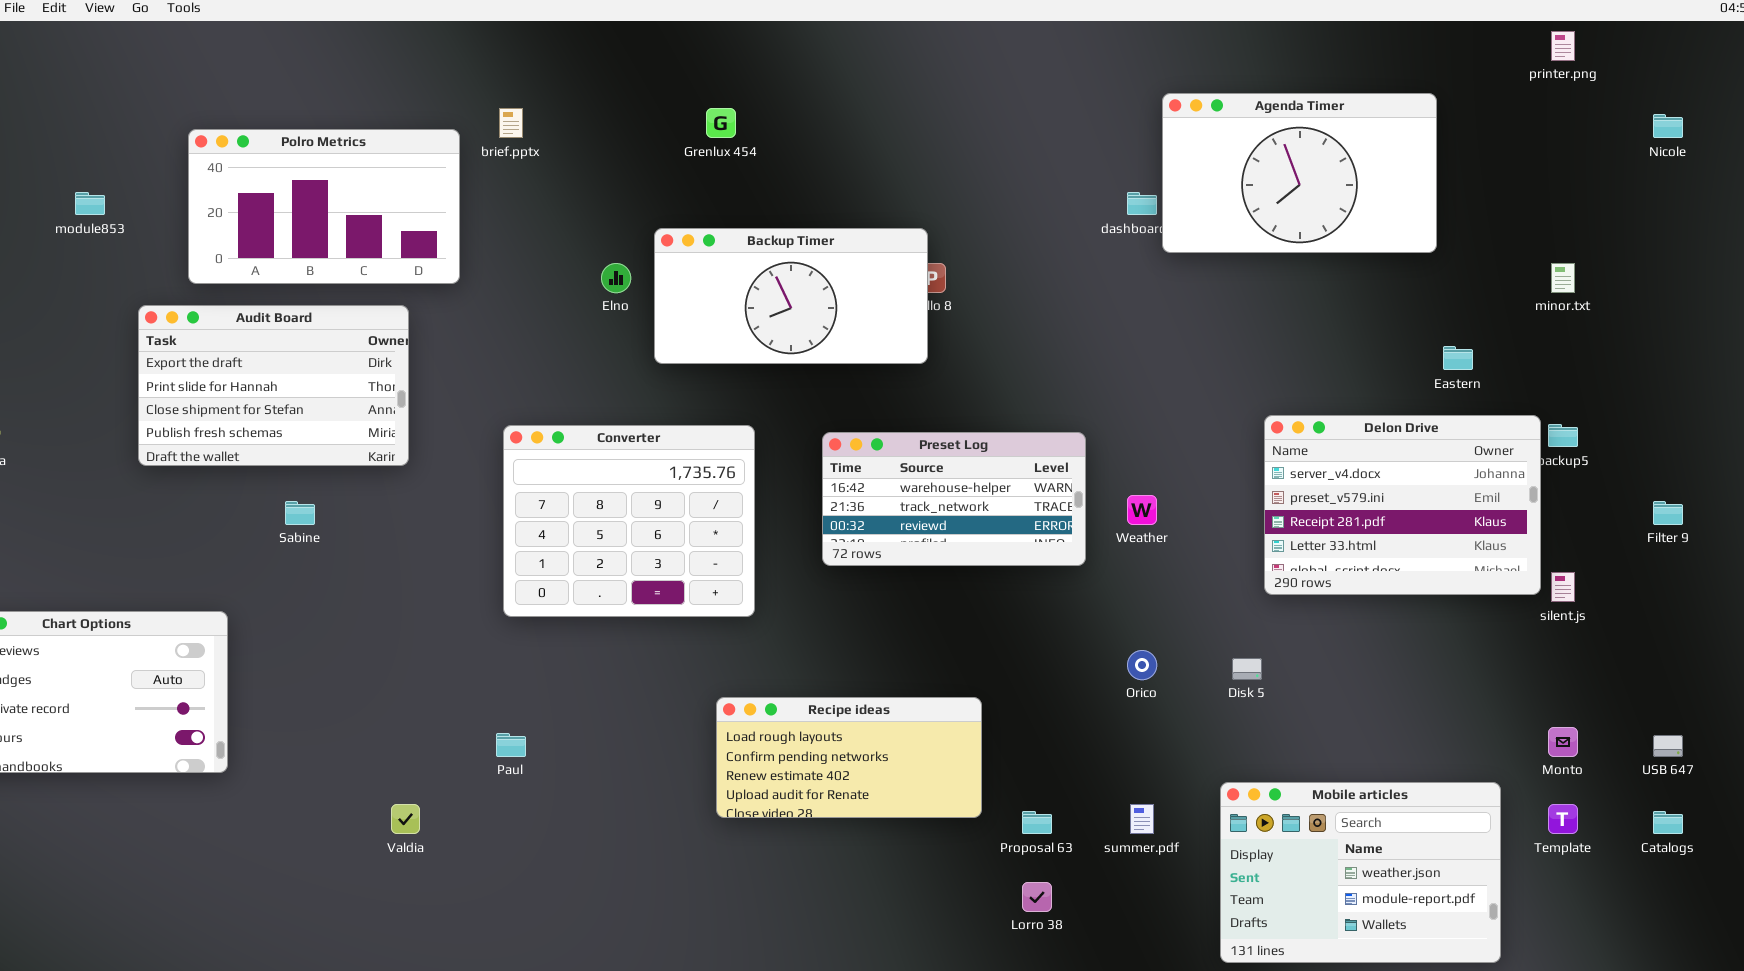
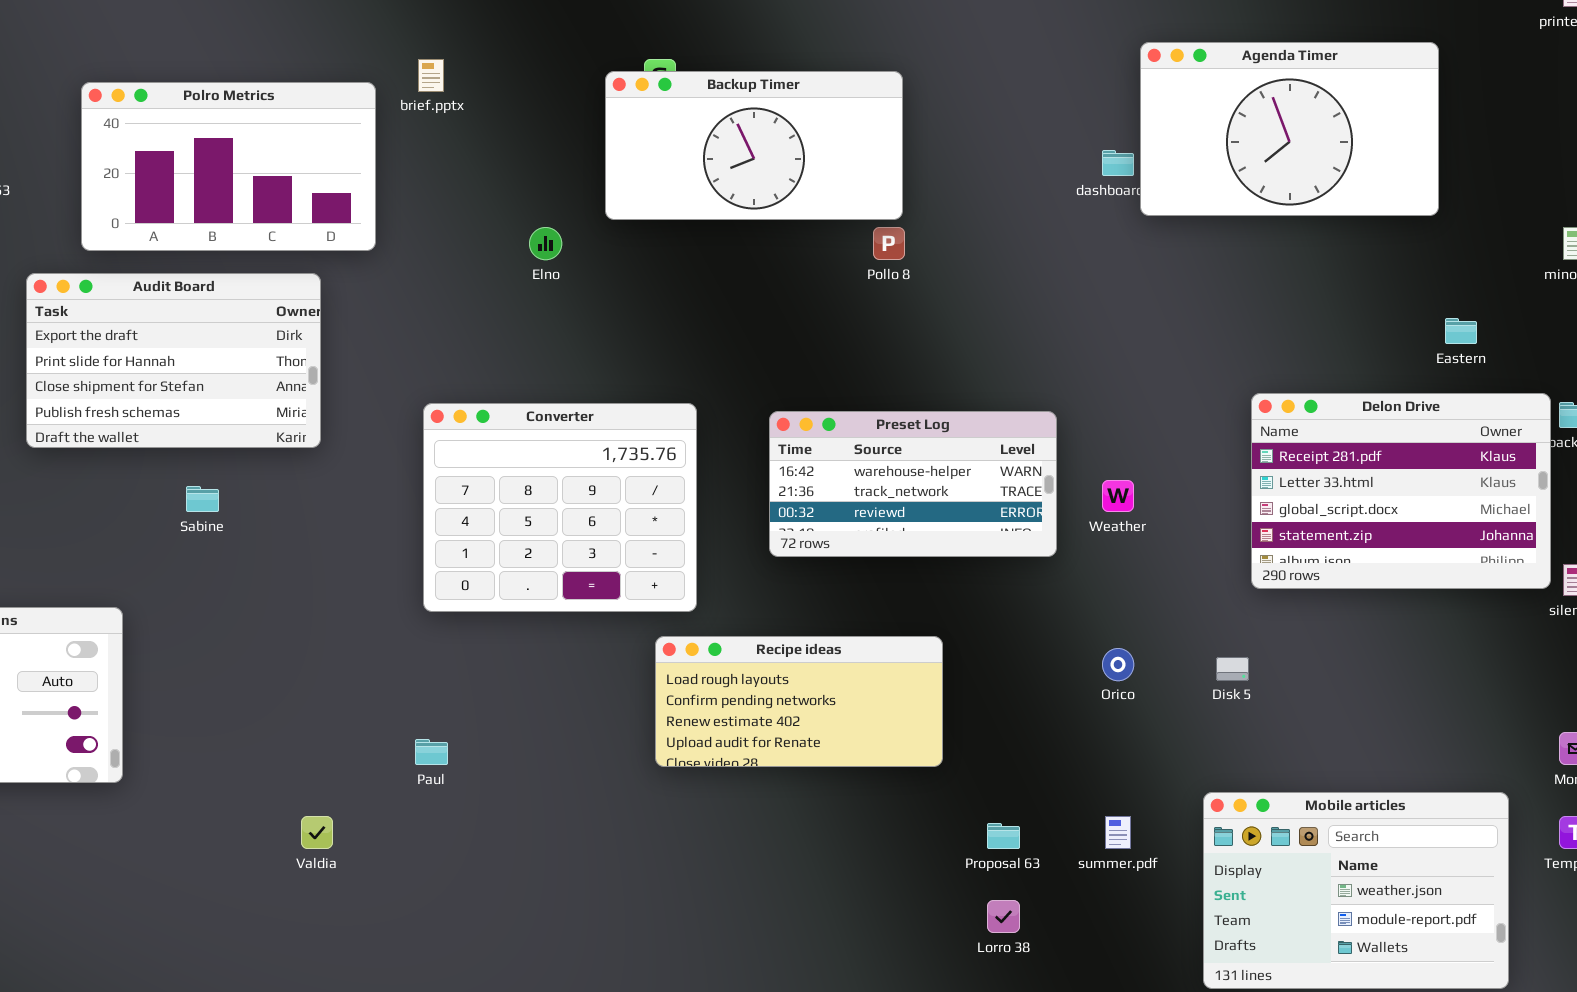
Backup Timer: [654,228,928,364] -> [605,71,903,220], moved
Delon Drive: [1264,415,1541,595] -> [1251,393,1551,589], scrolled down 2 rows
Recipe ideas: [716,697,982,818] -> [655,636,943,767], moved

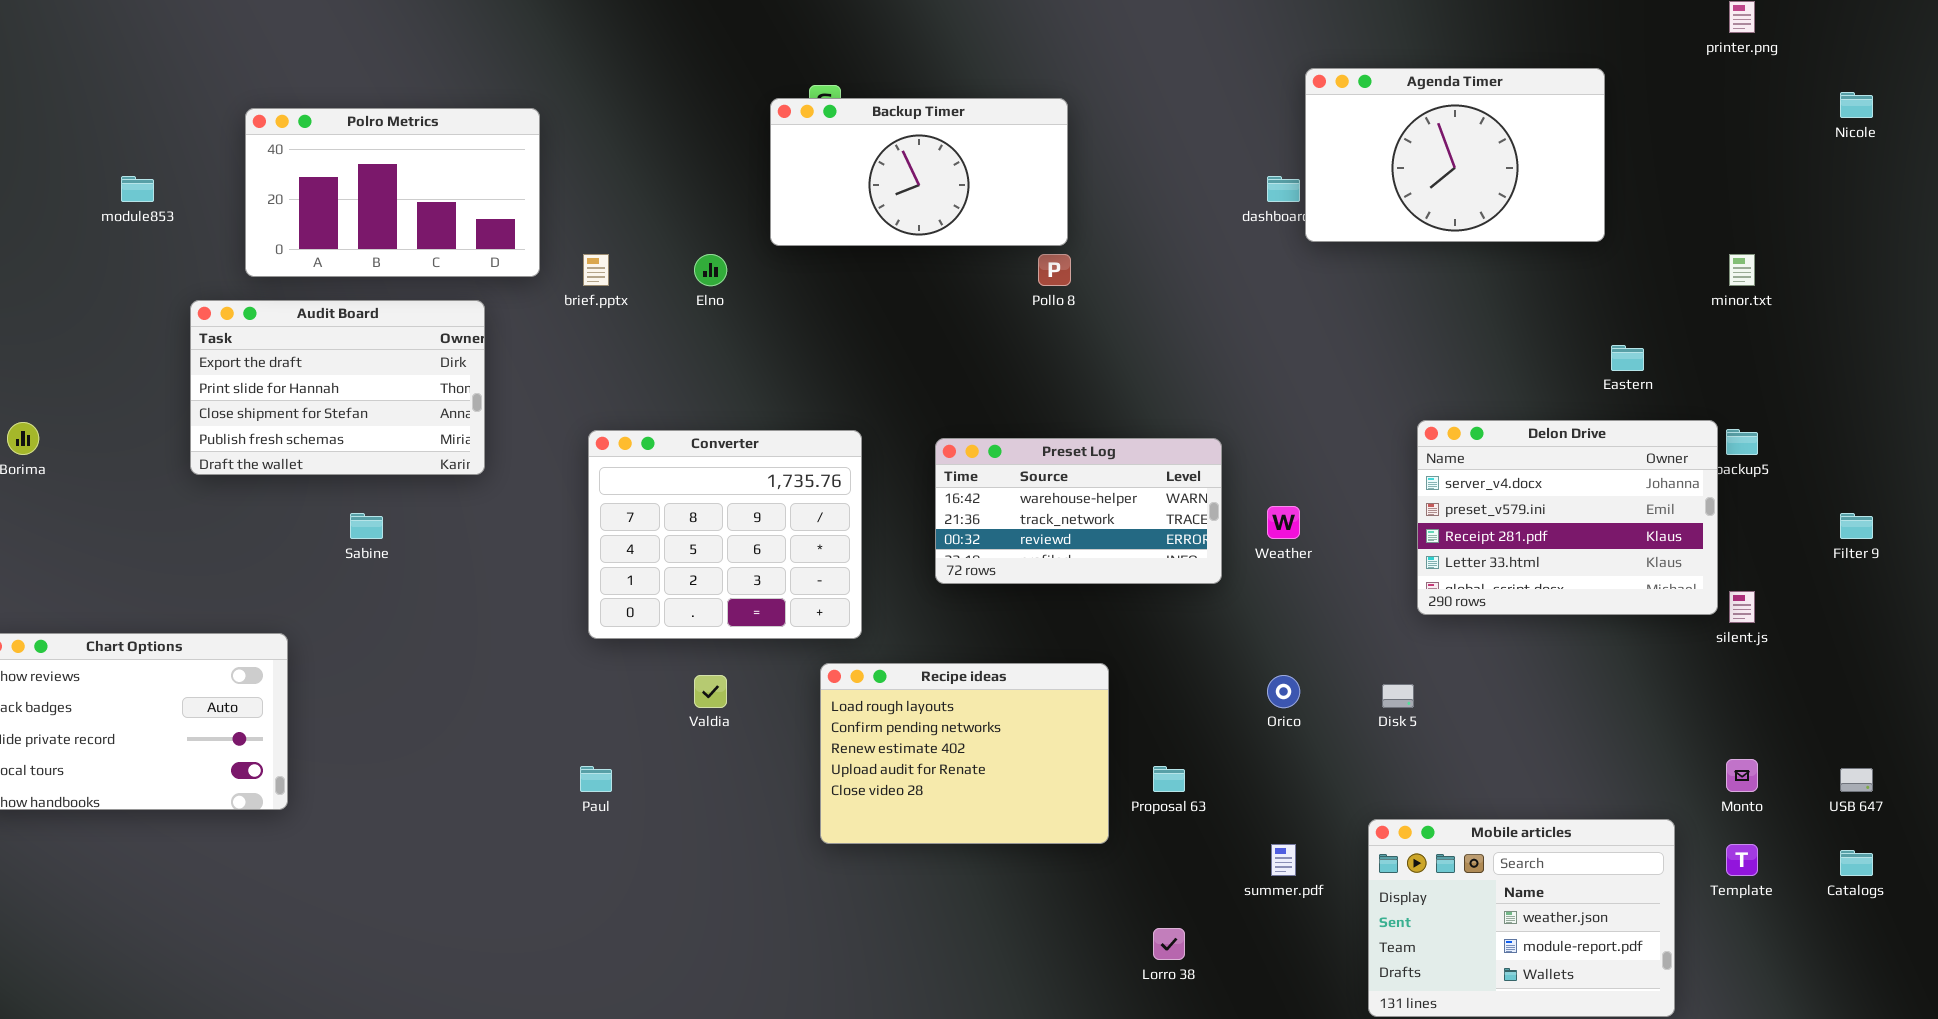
brief.pptx: [418,59,444,92] -> [583,254,609,286], moved
Delon Drive: [1251,393,1551,589] -> [1417,420,1718,615], scrolled up 2 rows
Recipe ideas: [655,636,943,767] -> [820,663,1109,844], resized
Valdia: [301,816,333,849] -> [694,675,727,708], moved
Proposal 63: [987,823,1020,849] -> [1153,766,1185,792], moved

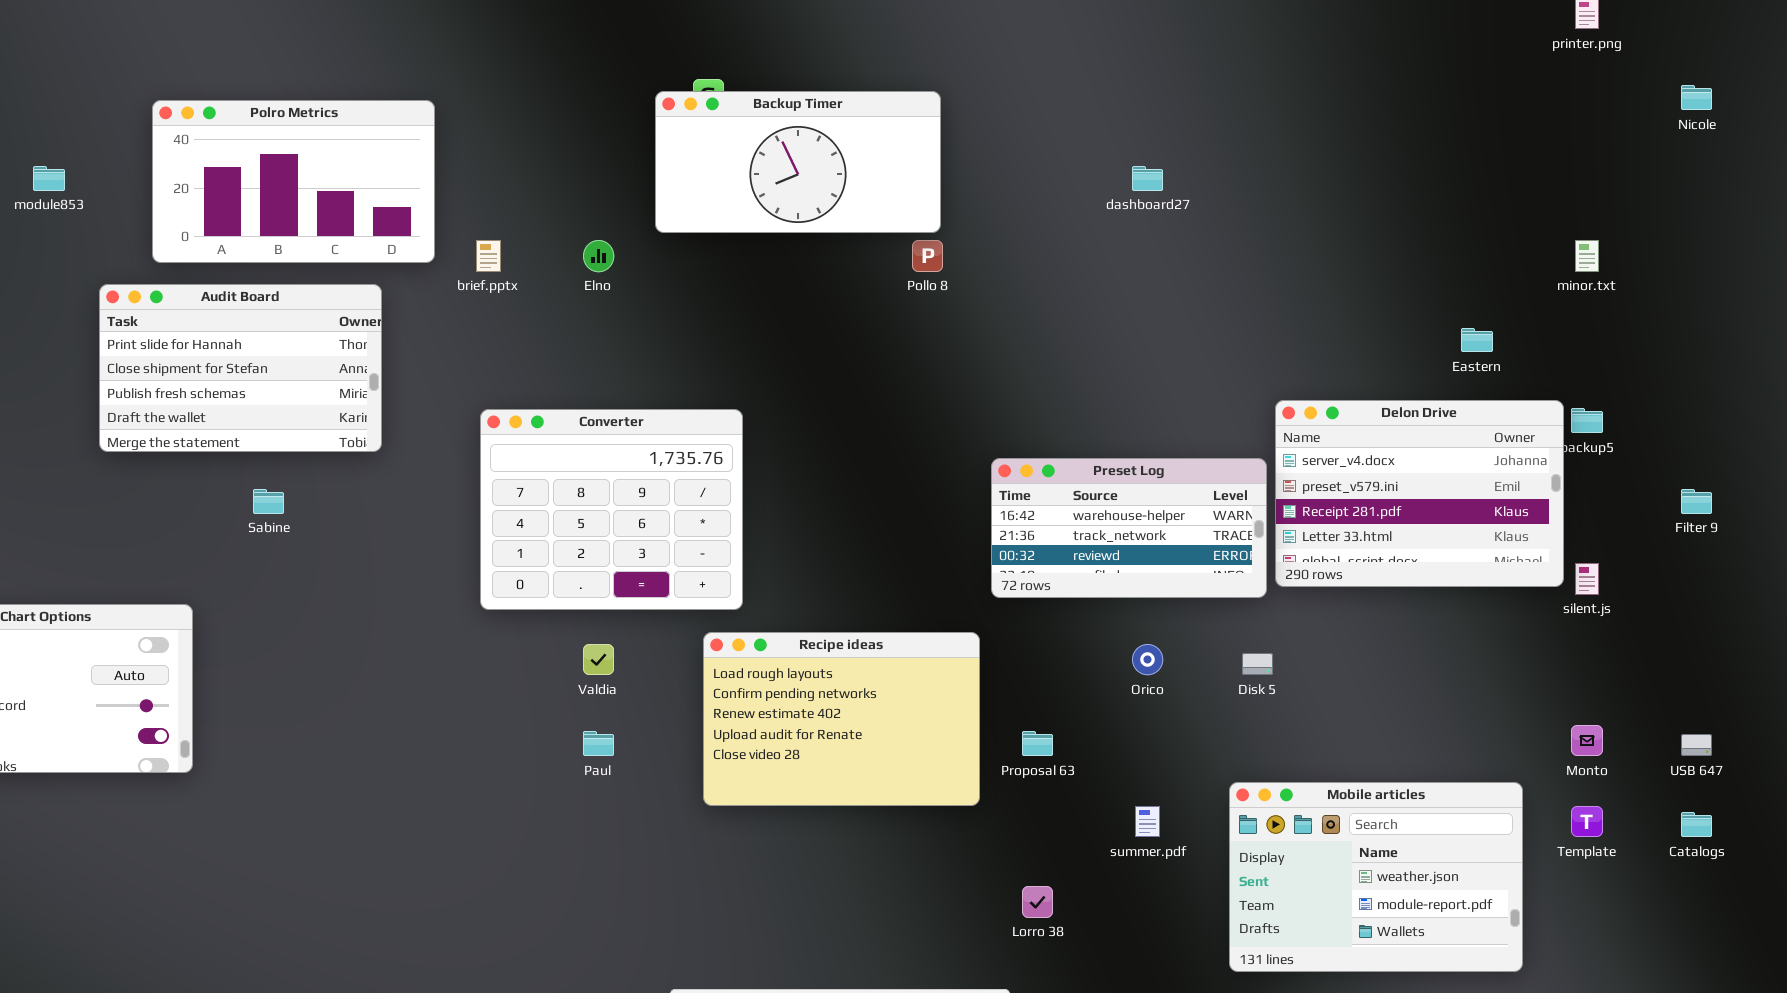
Agenda Timer: [1305,68,1605,242] -> none, closed
Audit Board: [190,300,485,475] -> [99,284,382,452], scrolled down 1 row
Preset Log: [935,438,1222,584] -> [991,458,1267,598], moved
Paul: [580,766,612,792] -> [583,731,614,756], moved

